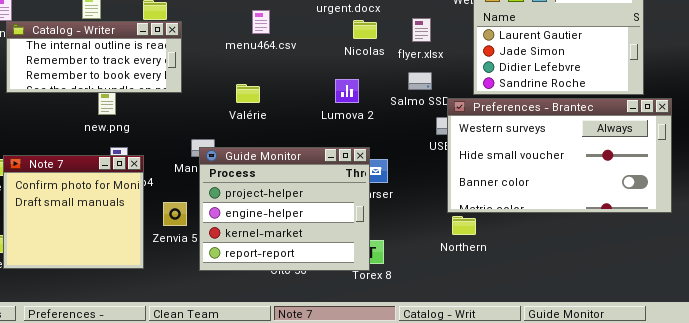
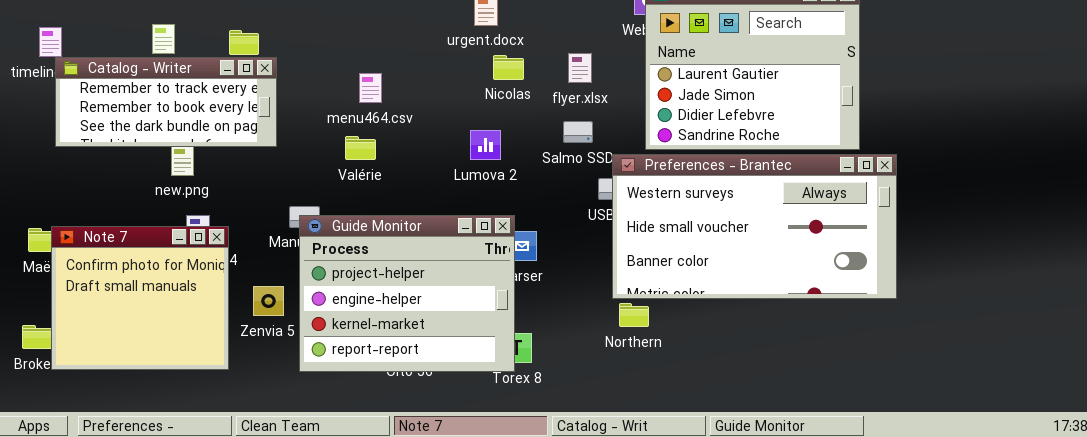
menu464.csv: [252,10,270,34] -> [359,73,382,103], moved
Catalog - Writer: [6,21,182,93] -> [55,57,277,147], scrolled down 1 row

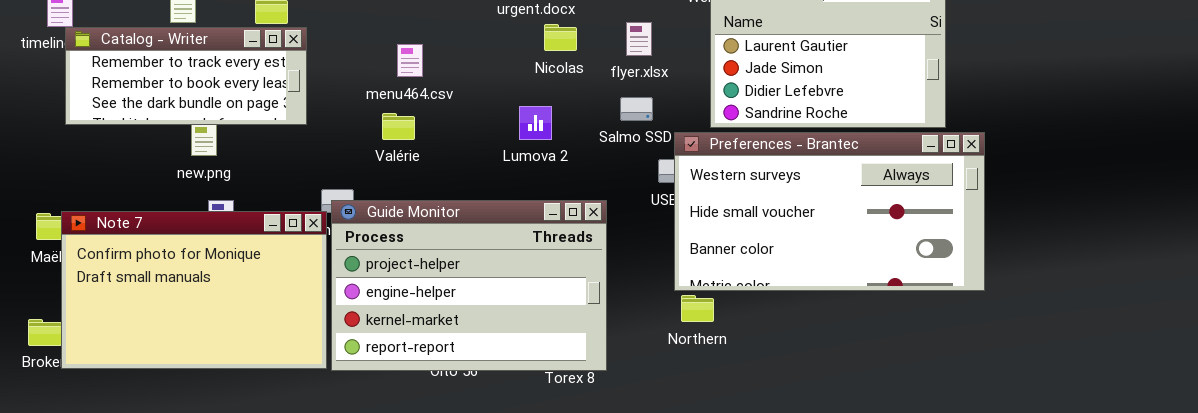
Guide Monitor: [299,215,515,372] -> [331,200,607,371], resized
Note 7: [51,226,229,370] -> [61,211,327,369], resized

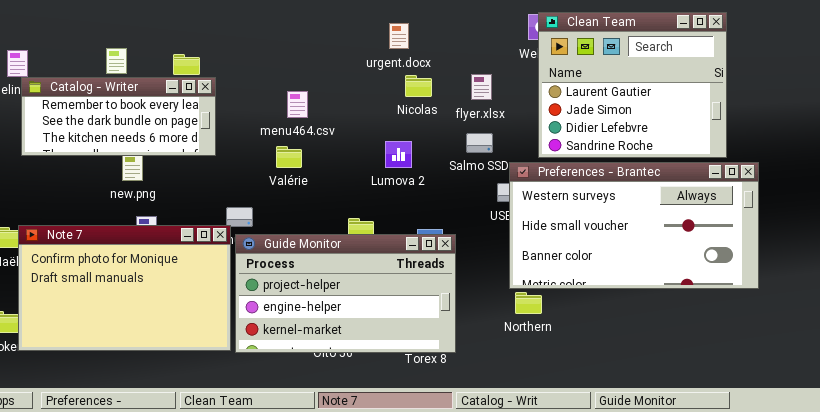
Catalog - Writer: [65,27,307,125] -> [21,77,216,156], scrolled down 1 row
Guide Monitor: [331,200,607,371] -> [235,234,456,353], resized

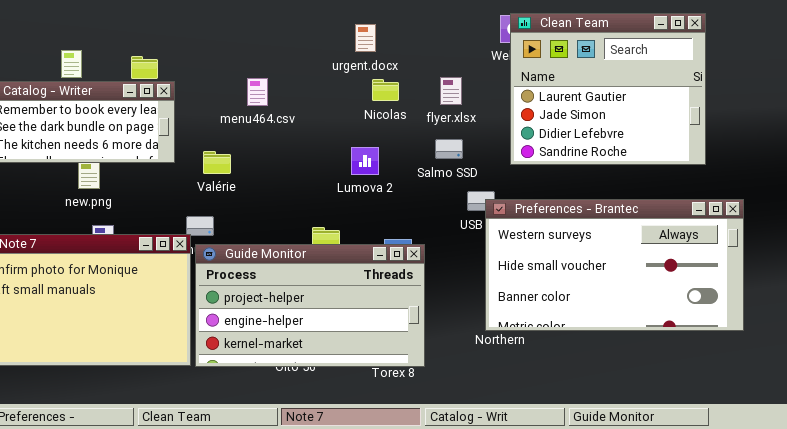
menu464.csv: [287,91,308,118] -> [247,78,268,106], moved
Valérie: [276,146,302,168] -> [203,151,231,174], moved
Preferences - Brantec: [509,162,759,289] -> [485,199,744,331], moved

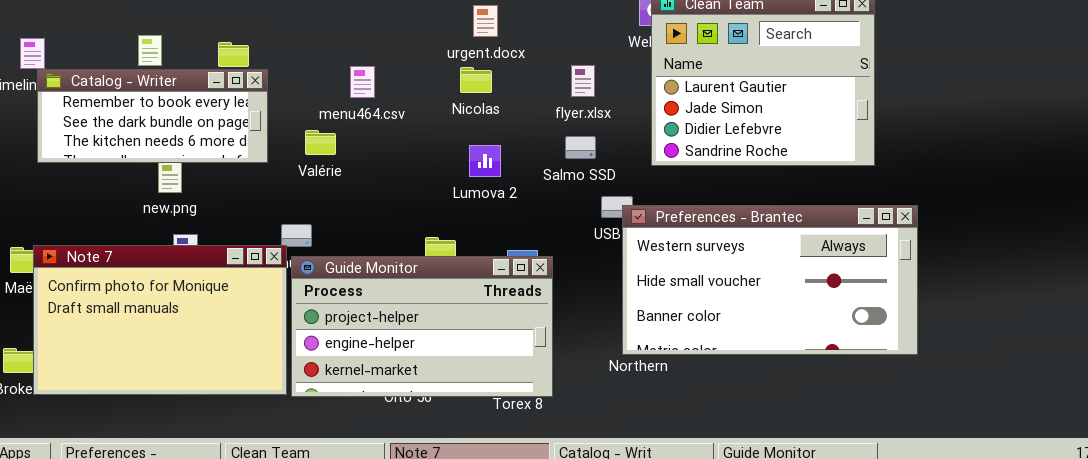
Nicolas: [372,79,399,101] -> [460,67,492,93], moved
Valérie: [203,151,231,174] -> [305,130,336,155], moved

